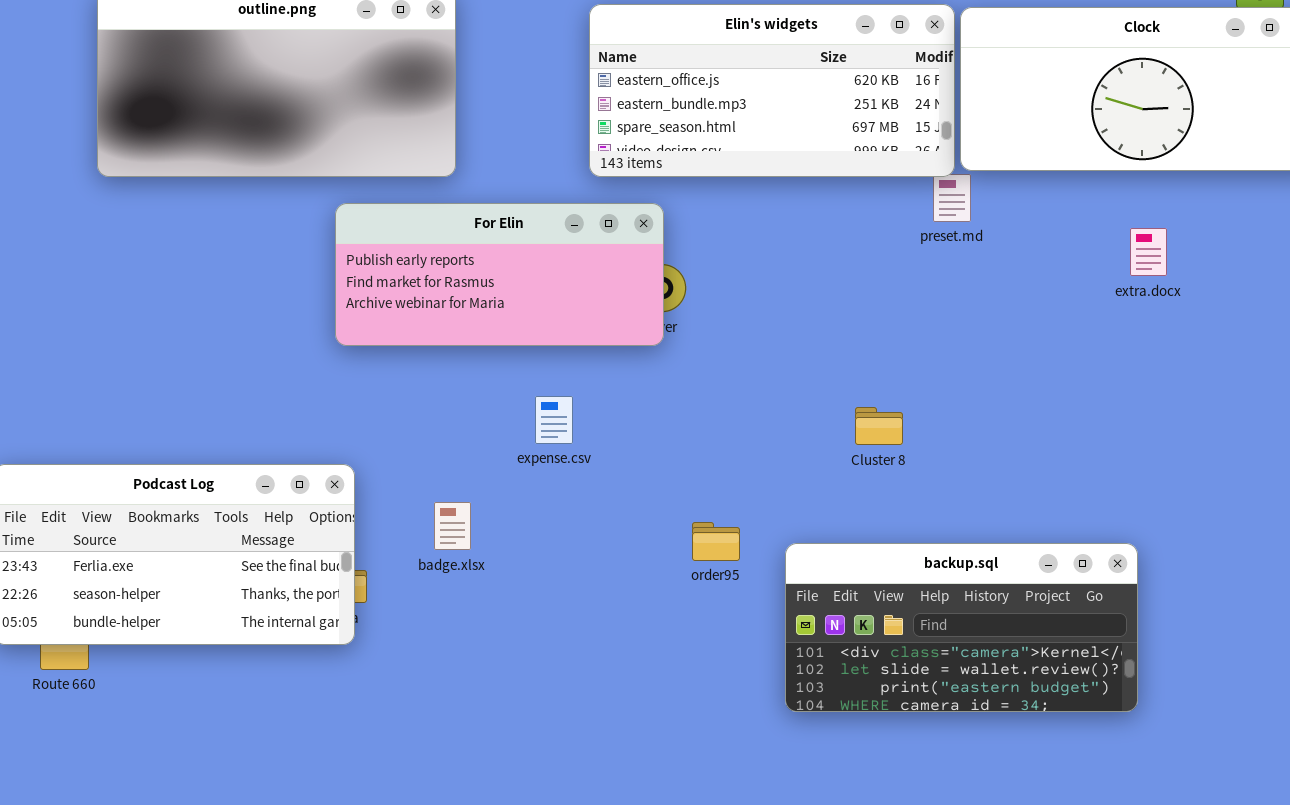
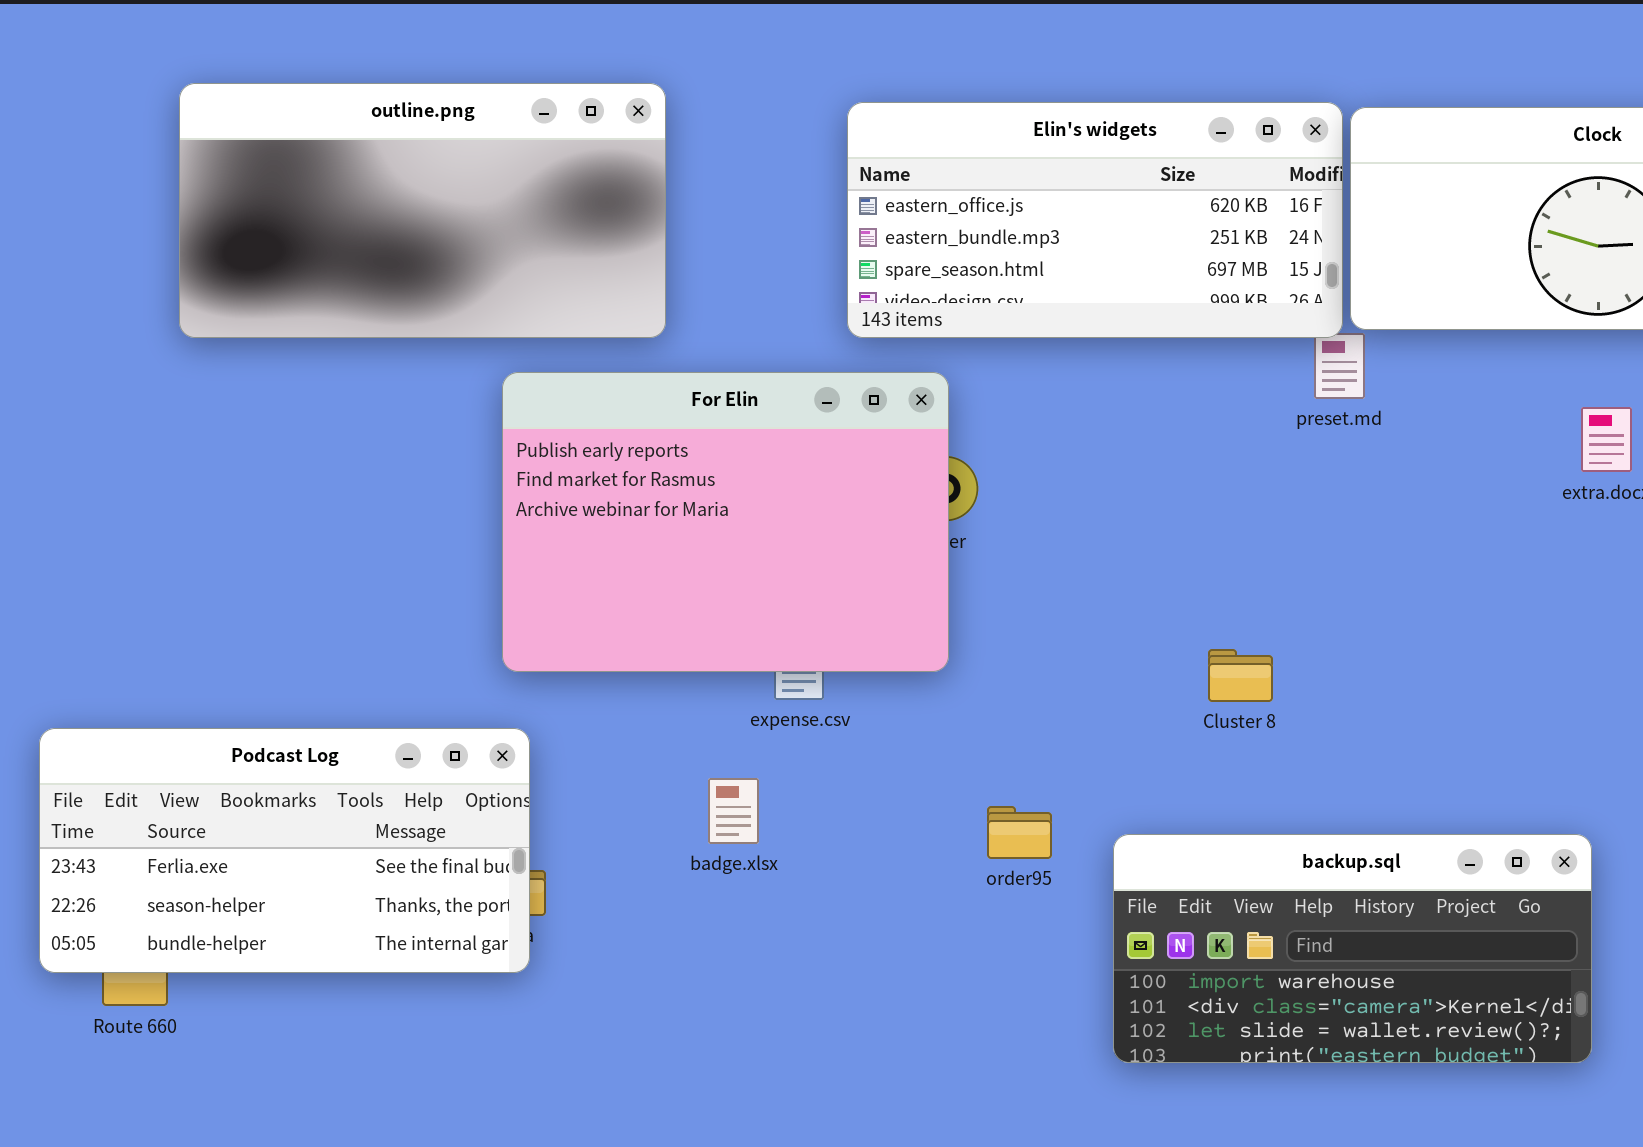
For Elin: [335,203,664,346] -> [502,372,949,672], resized
badge.xlsx: [434,502,471,550] -> [708,778,759,844], moved
backup.sql: [785,543,1138,712] -> [1113,834,1592,1063], scrolled up 1 row

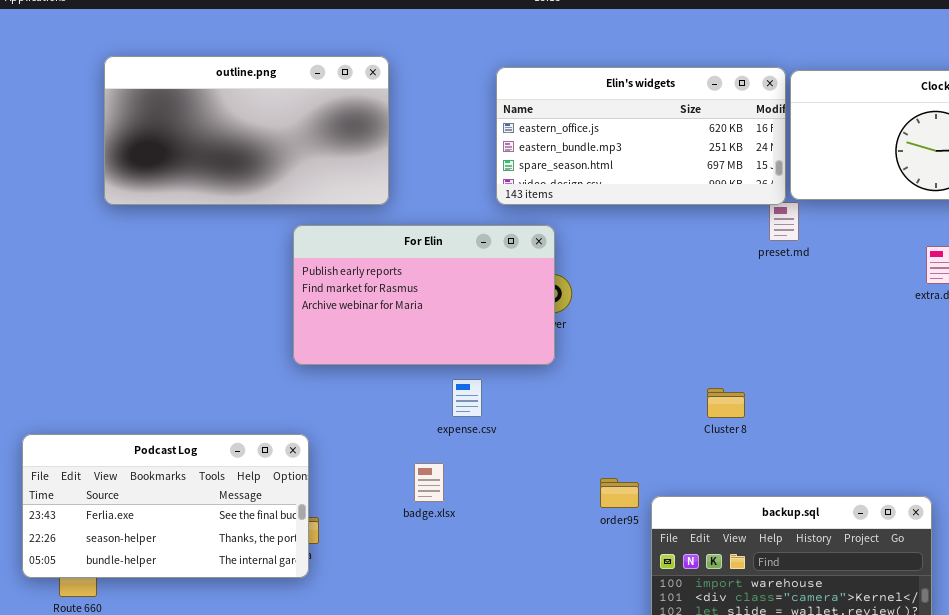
For Elin: [502,372,949,672] -> [293,225,555,365], resized
order95: [987,806,1052,859] -> [600,478,639,508], moved

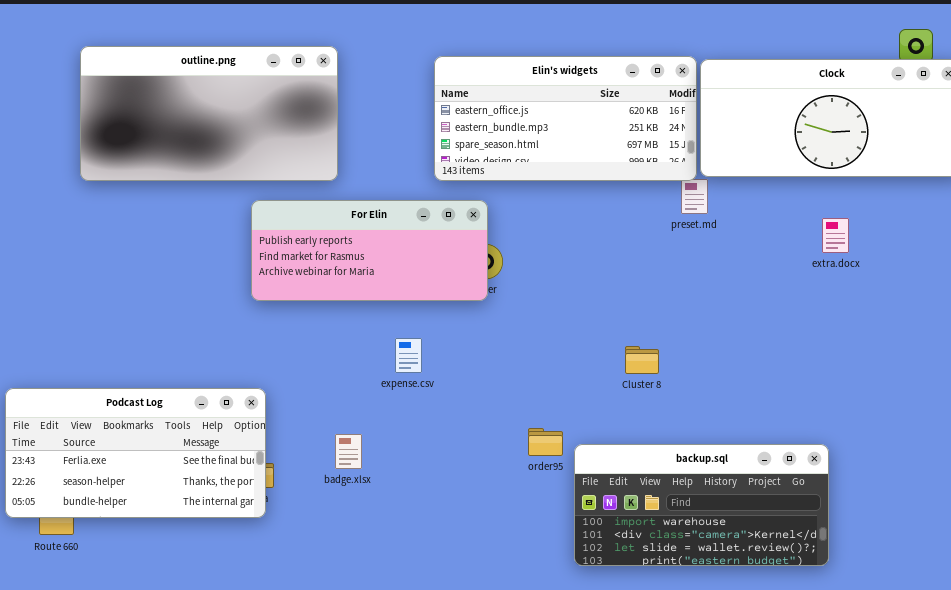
For Elin: [293,225,555,365] -> [251,200,488,301], resized
badge.xlsx: [414,463,444,502] -> [335,434,362,469], moved

